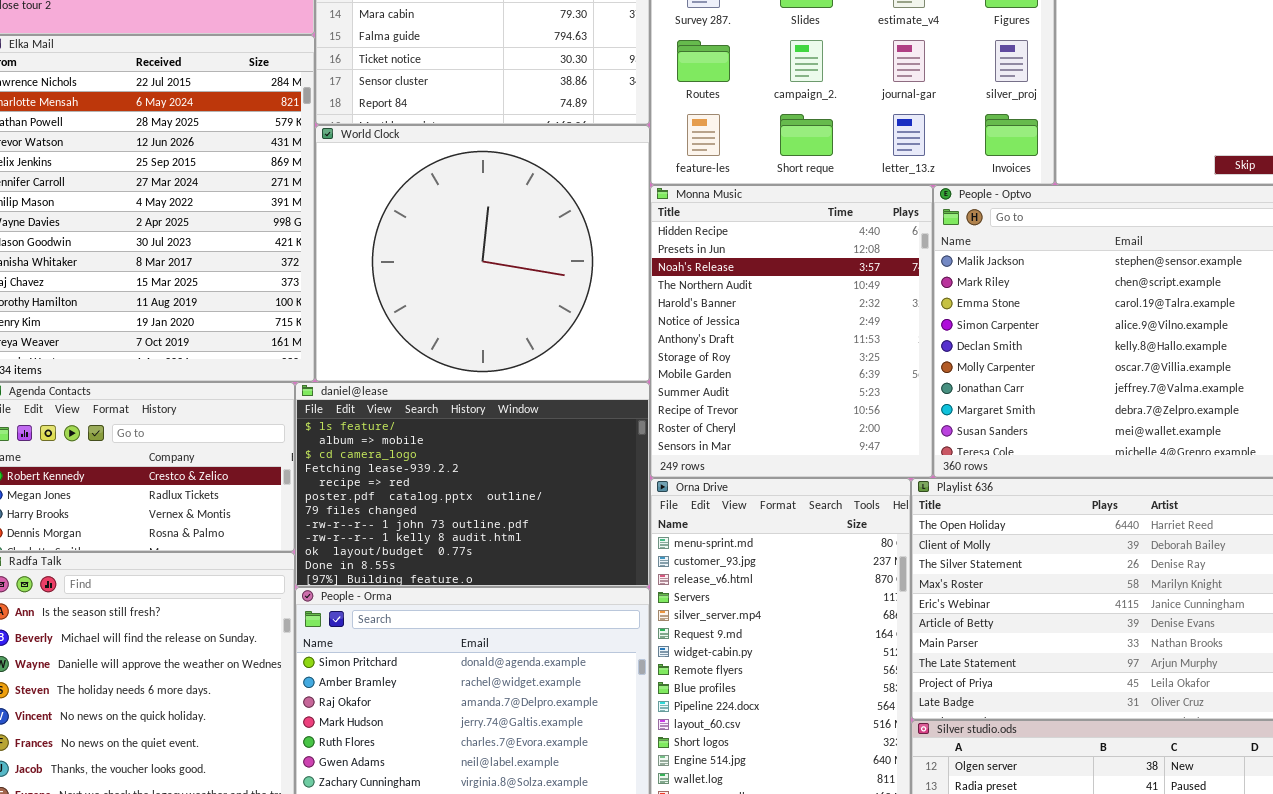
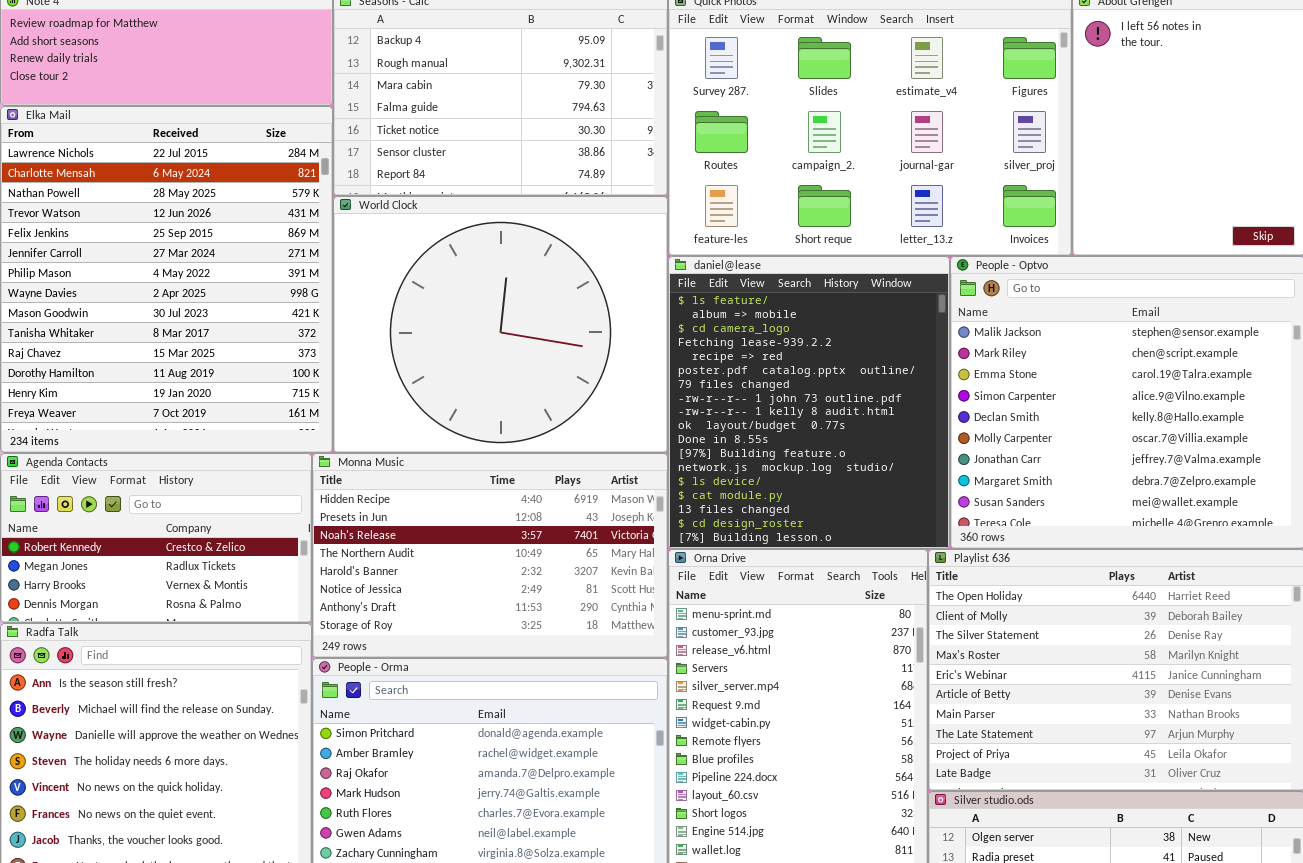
Monna Music: [650,185,933,478] -> [312,453,668,658], moved, resized
daniel@lease: [295,382,650,587] -> [668,256,950,549], moved, resized

